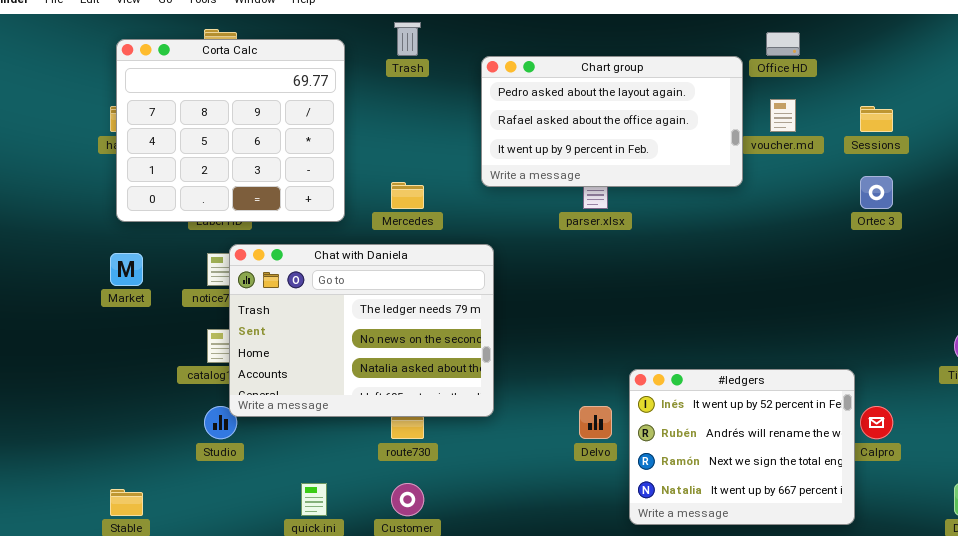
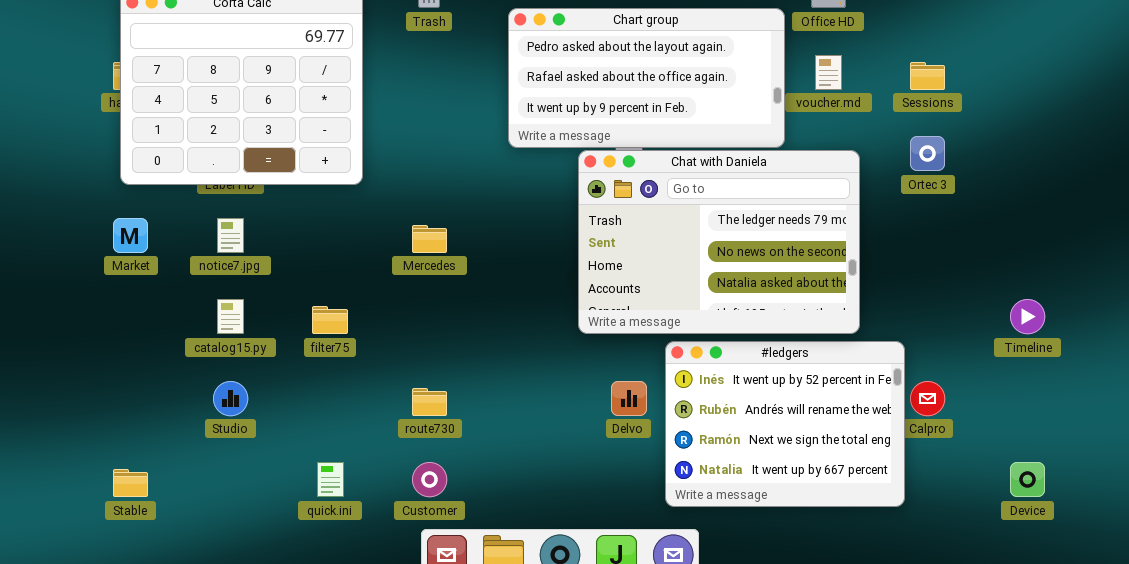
Mercedes: [391,182,424,209] -> [412,225,447,253], moved
Chat with Daniela: [229,244,494,417] -> [578,150,860,334], moved

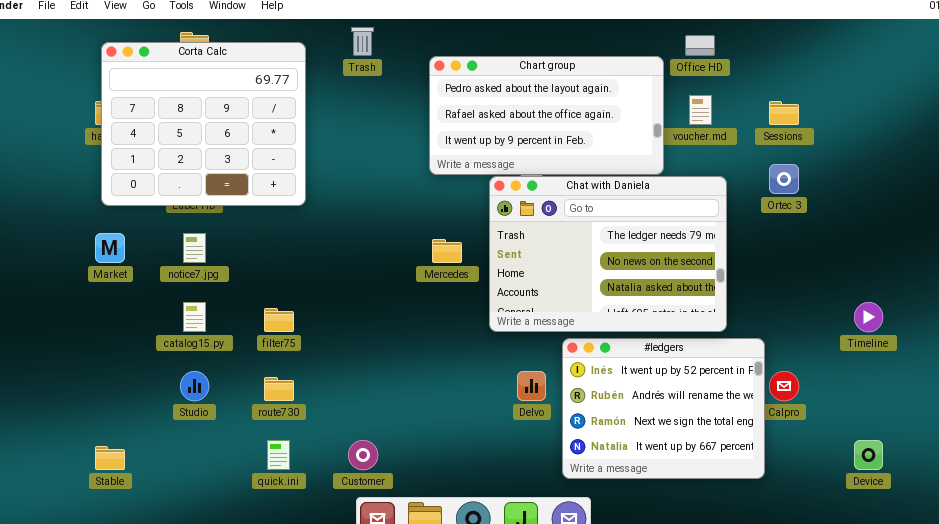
Mercedes: [412,225,447,253] -> [432,239,462,263], moved
route730: [412,388,447,416] -> [264,377,294,401], moved

